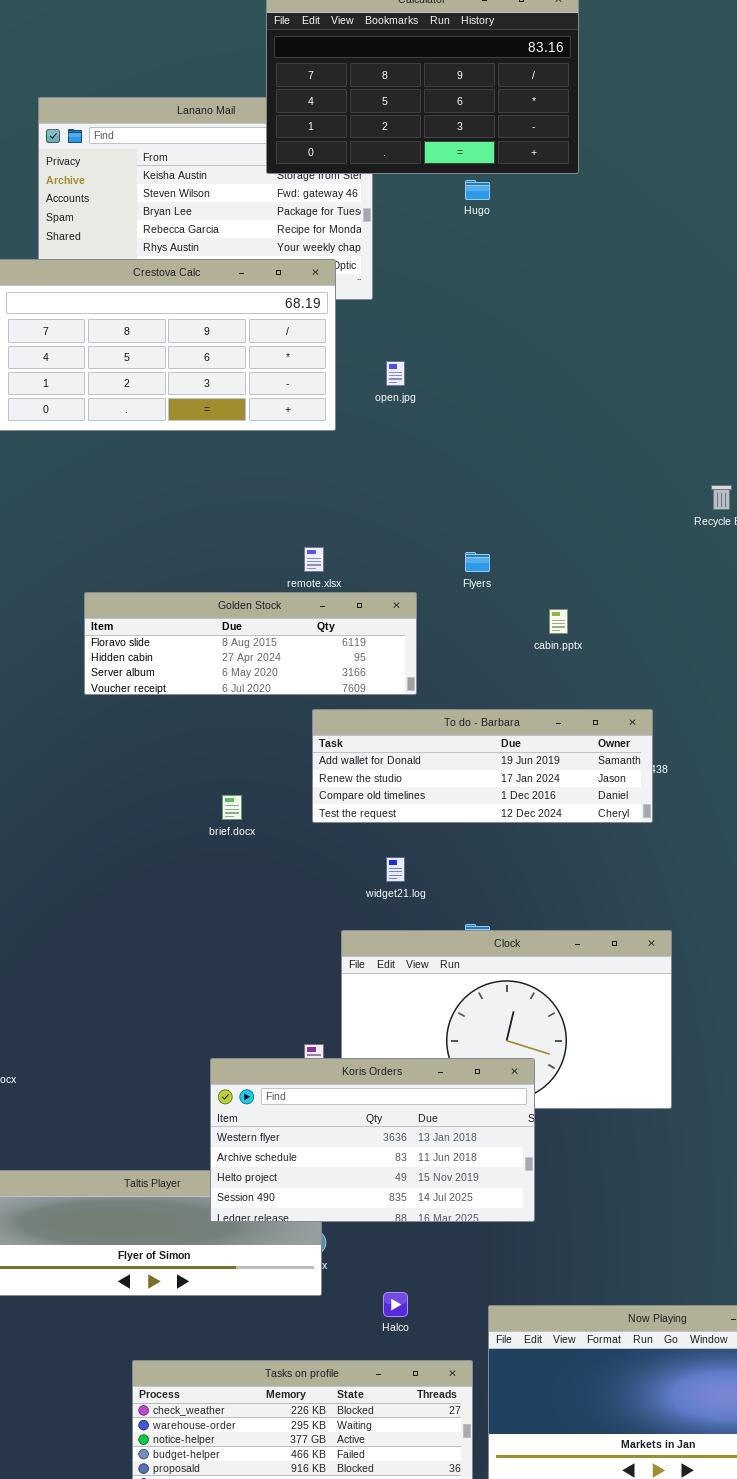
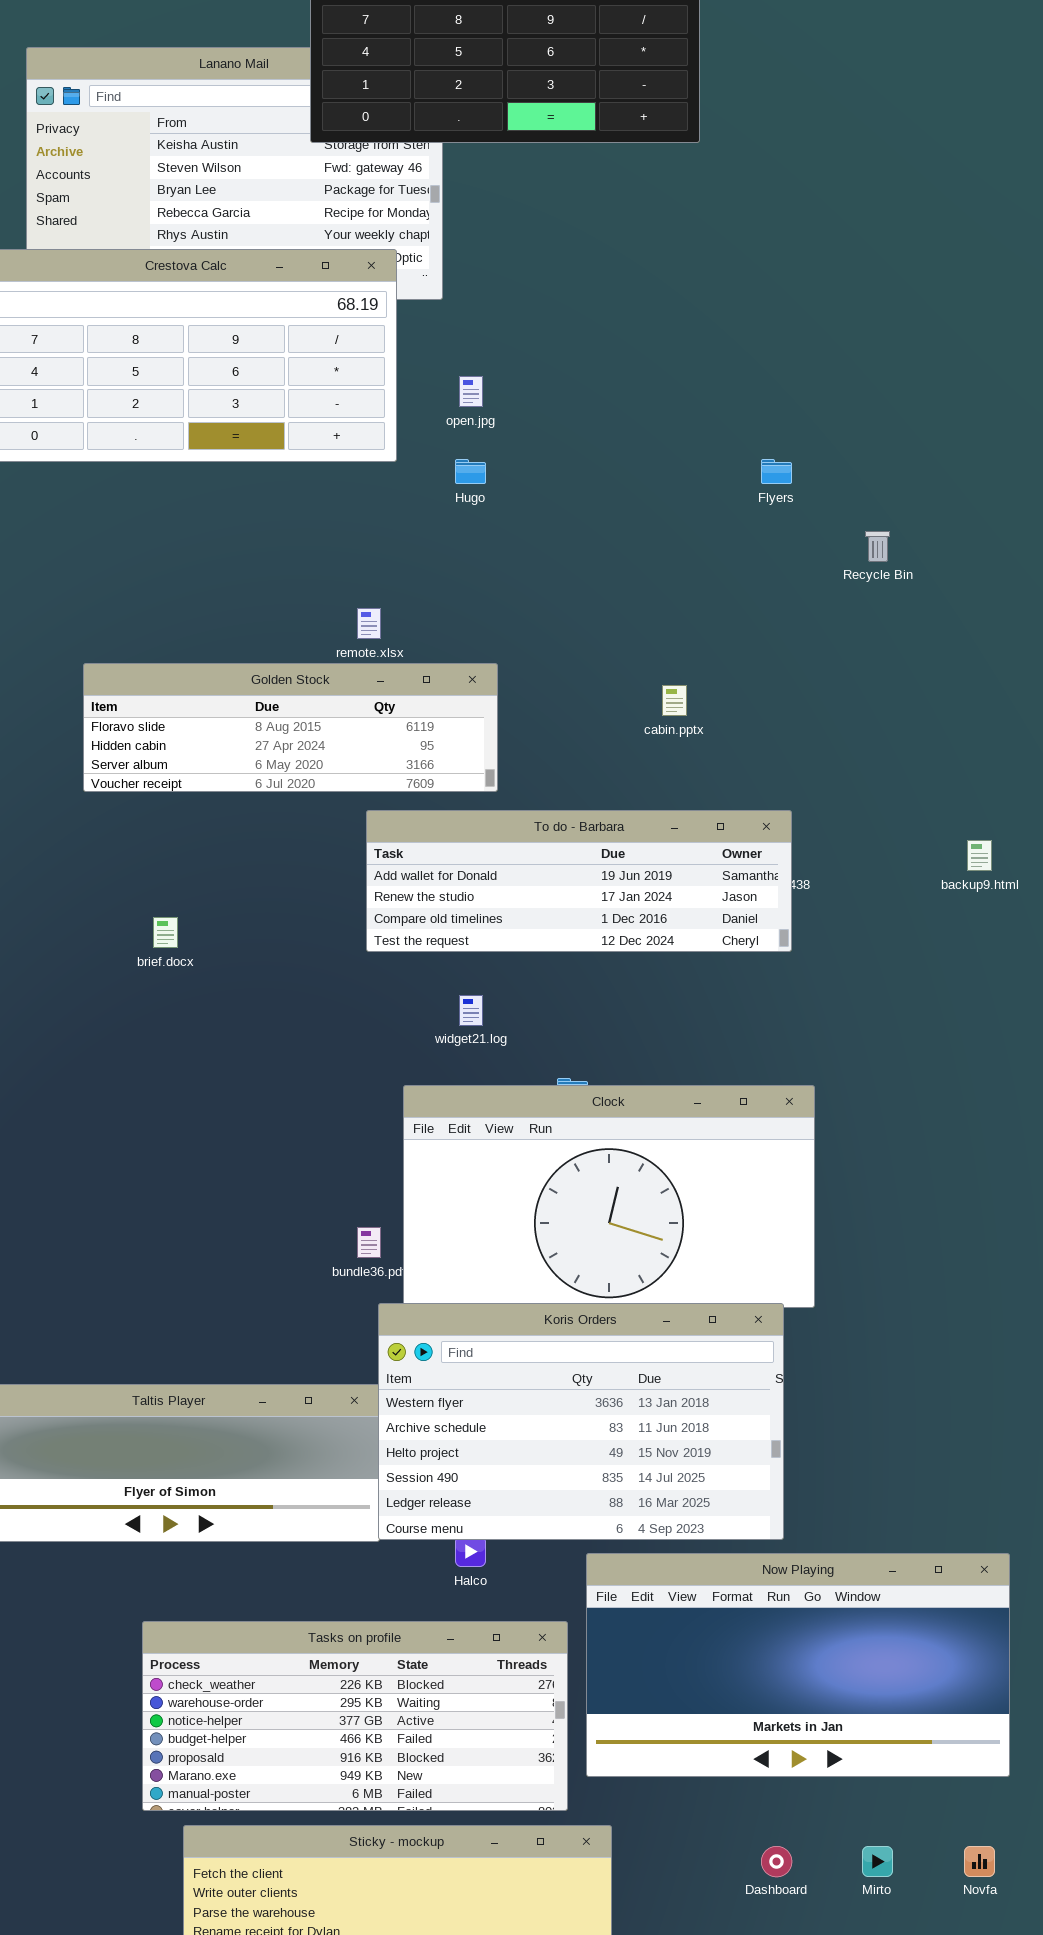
Hugo: [465,180,490,200] -> [455,459,486,484], moved
Flyers: [465,552,490,572] -> [761,459,792,484], moved
brief.docx: [222,795,242,820] -> [153,917,178,948], moved
Koris Orders: [210,1058,535,1222] -> [378,1303,784,1540], moved, resized

